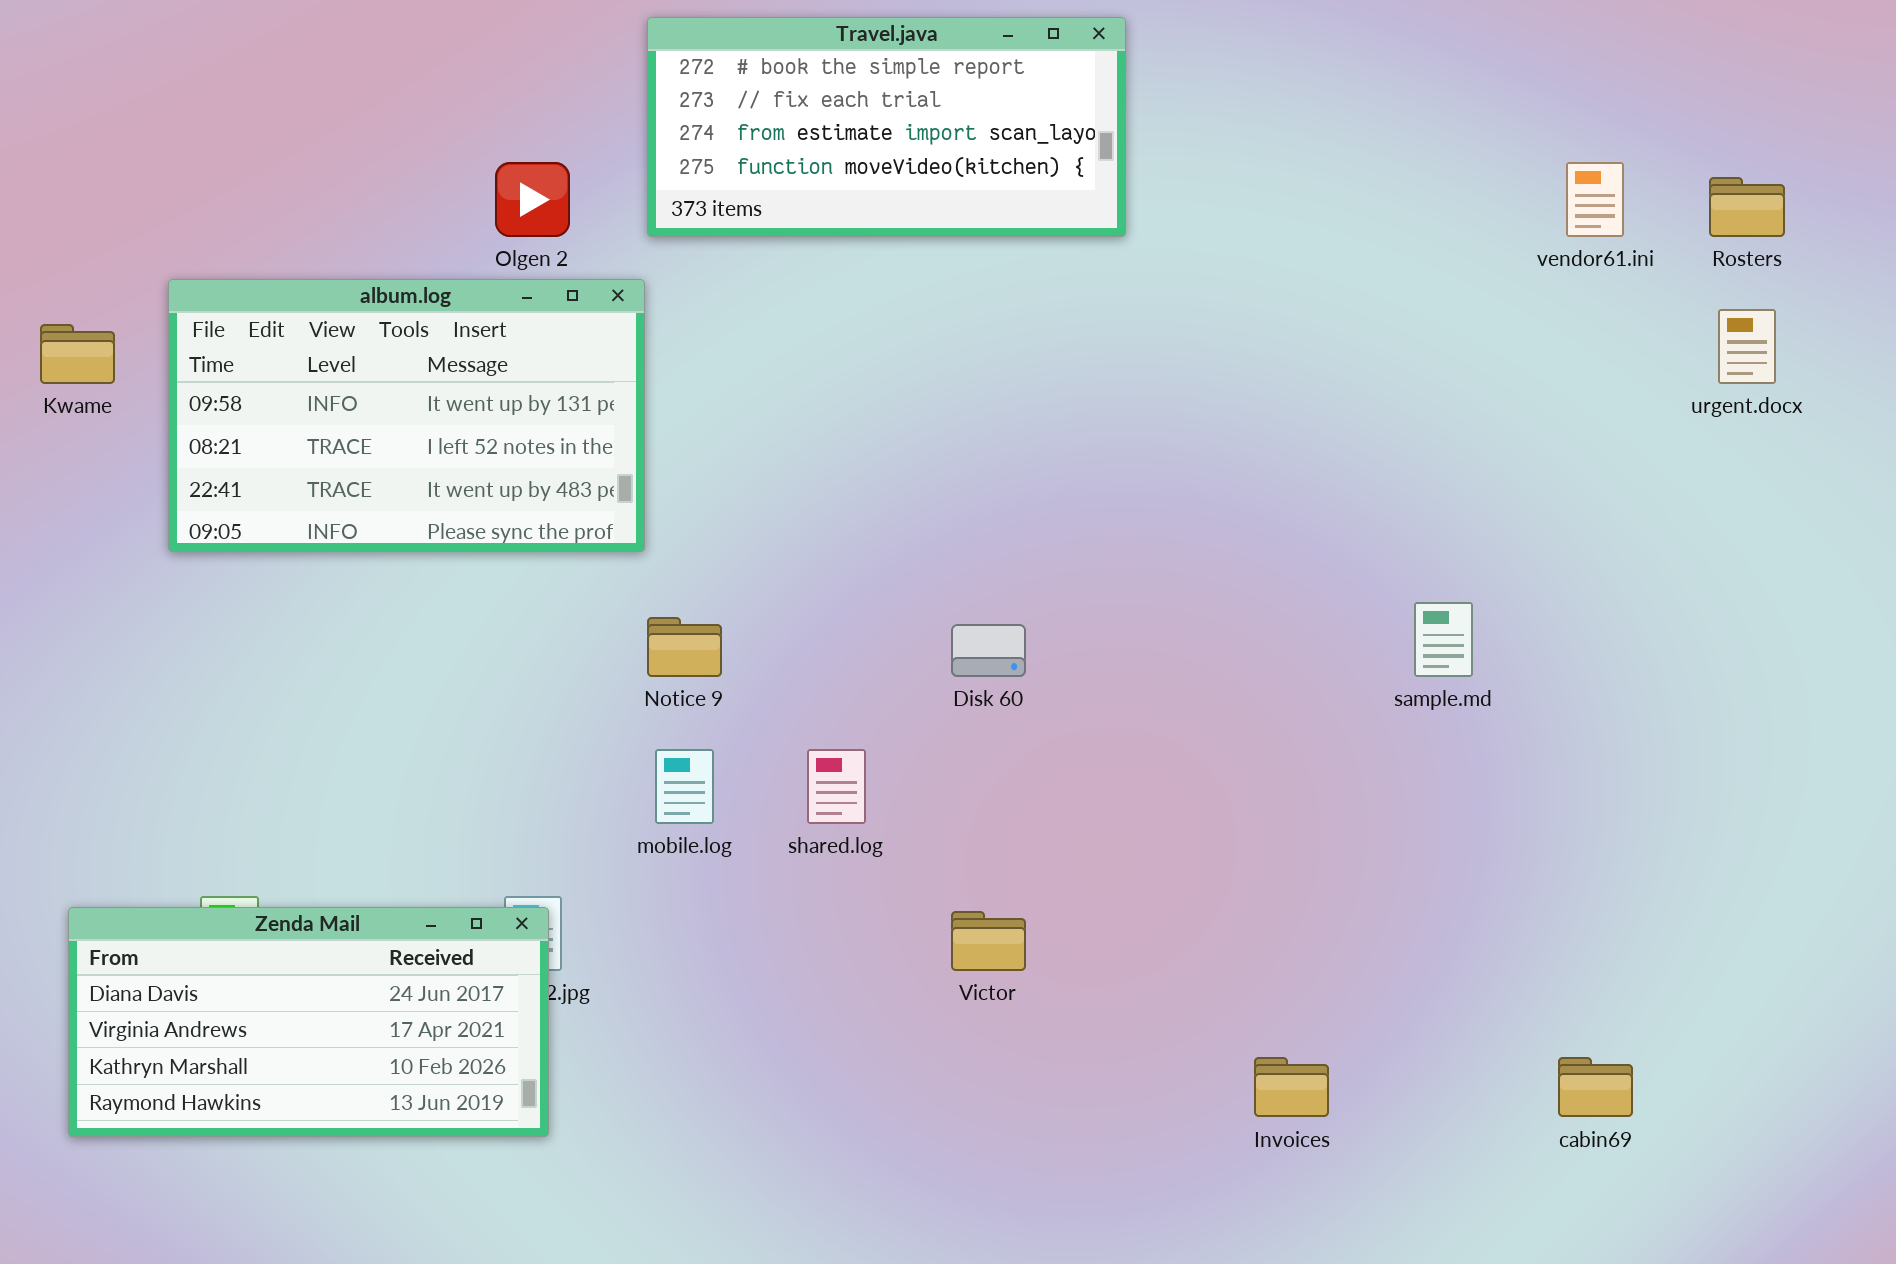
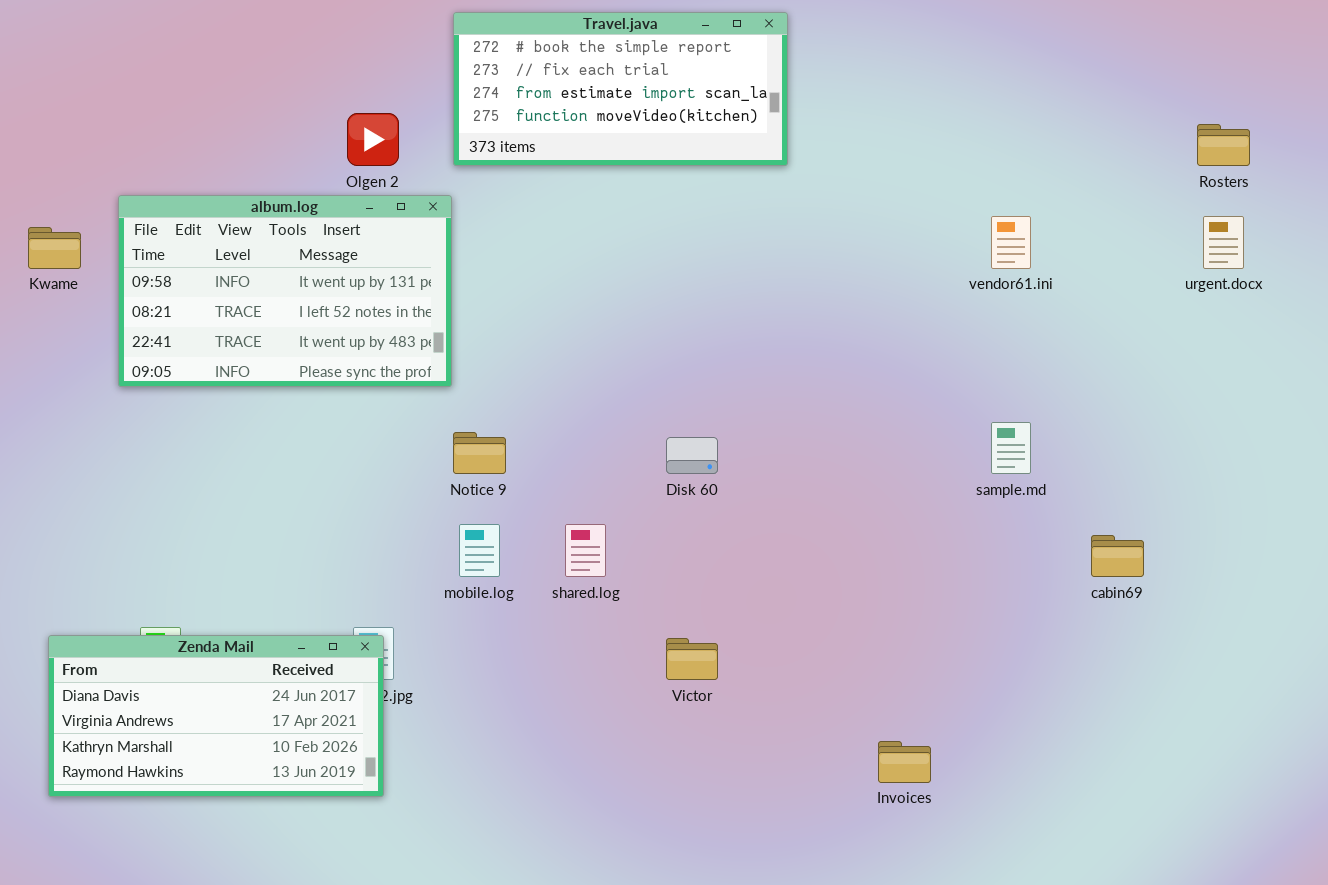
vendor61.ini: [1566,162,1624,237] -> [991,216,1031,269], moved
cabin69: [1558,1057,1633,1117] -> [1091,535,1144,577], moved

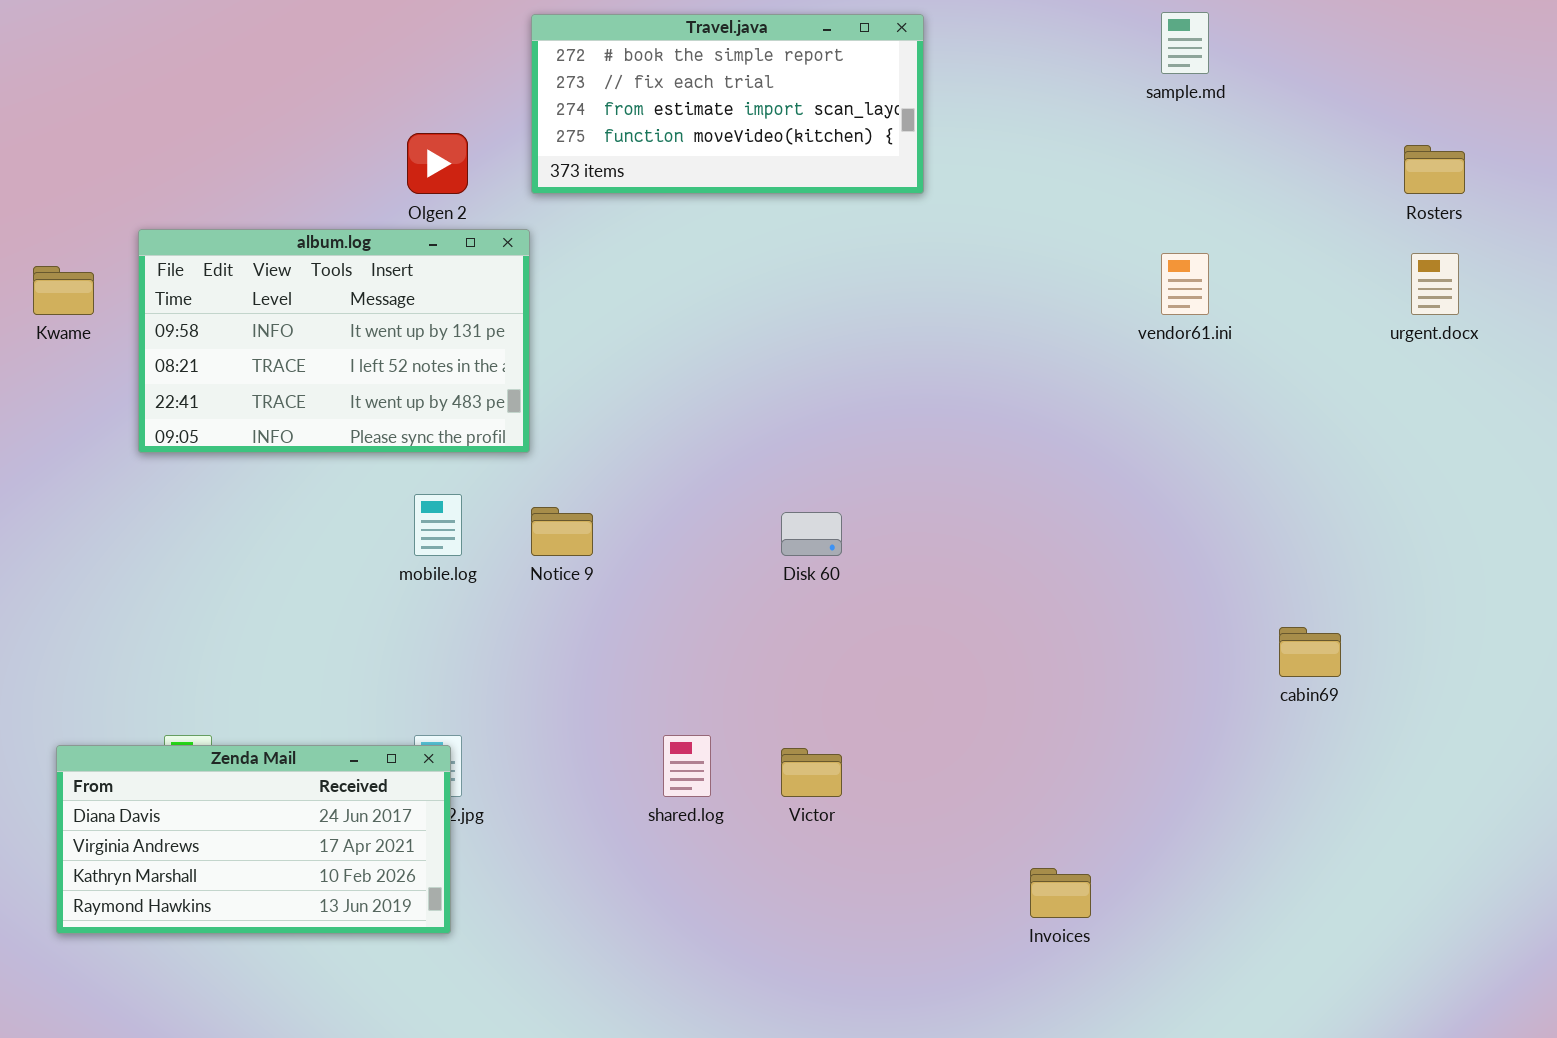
sample.md: [991,422,1031,474] -> [1161,12,1209,74], moved
mobile.log: [459,524,500,577] -> [414,494,462,556], moved
shared.log: [565,524,606,577] -> [663,735,711,797], moved

